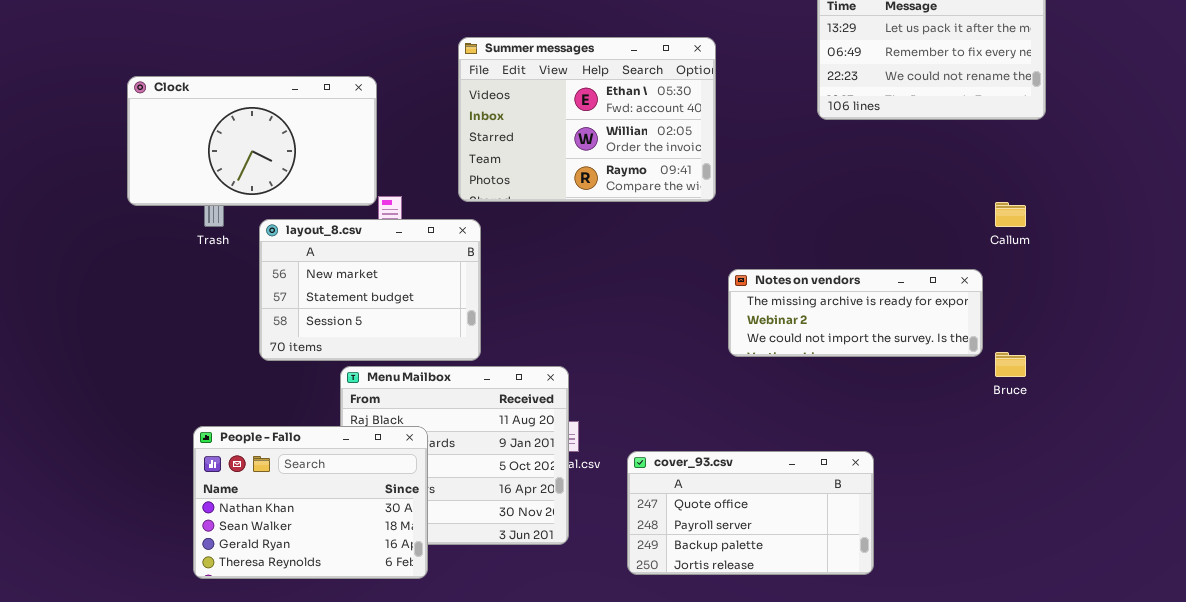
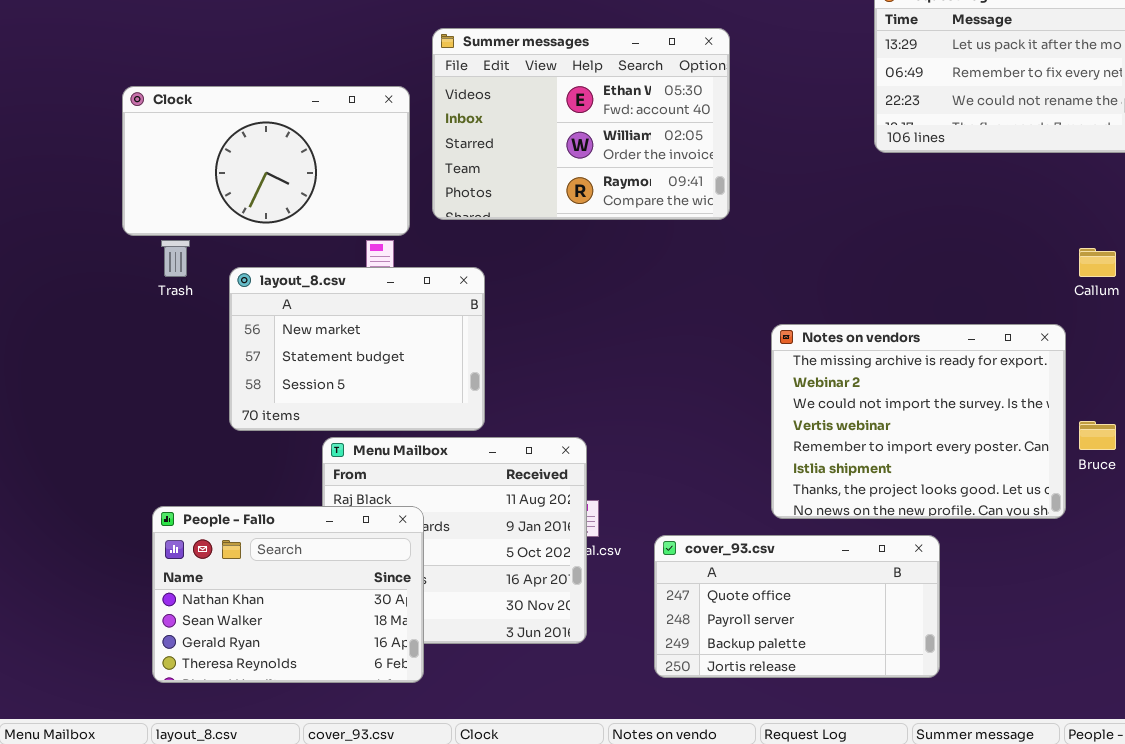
Summer messages: [458,37,716,202] -> [432,28,730,220], moved
Clock: [127,76,377,206] -> [122,86,410,236], moved
Notes on vendors: [728,269,983,357] -> [771,324,1066,519], resized

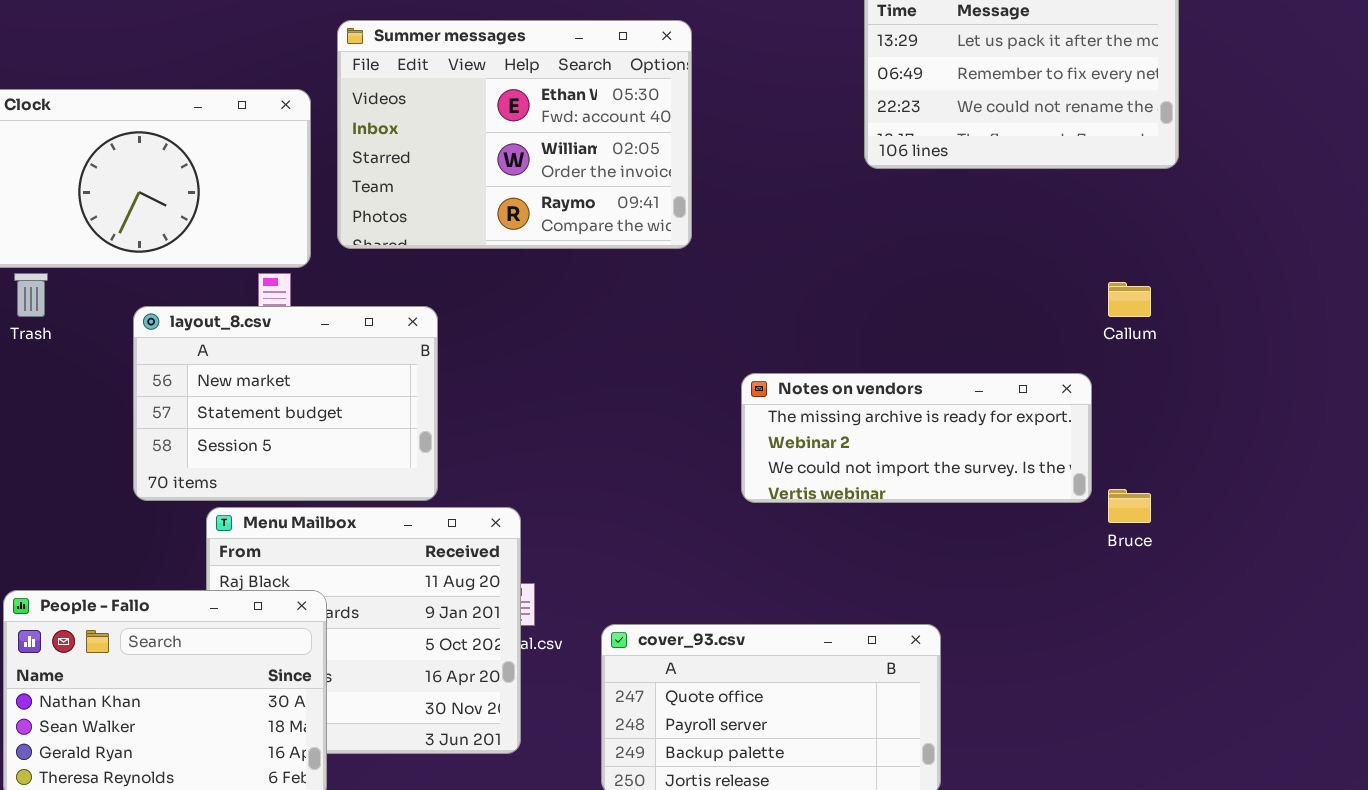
layout_8.csv: [229,267,485,431] -> [133,306,438,501], moved
Notes on vendors: [771,324,1066,519] -> [741,373,1092,503], resized

